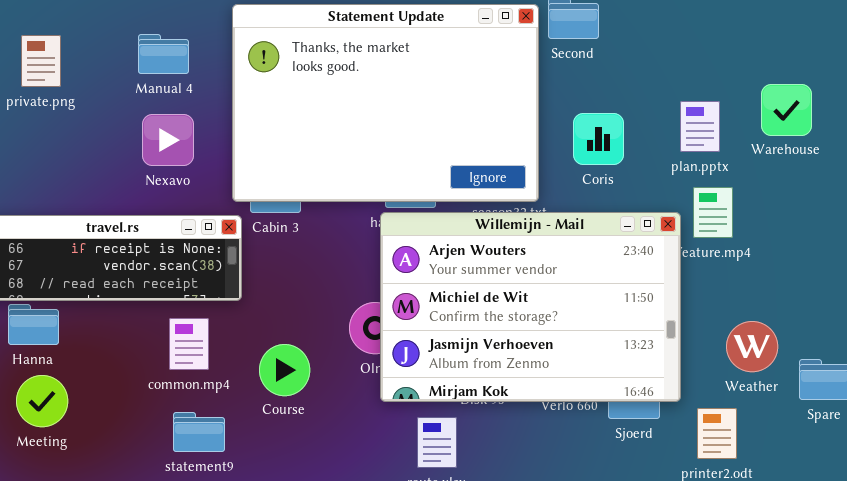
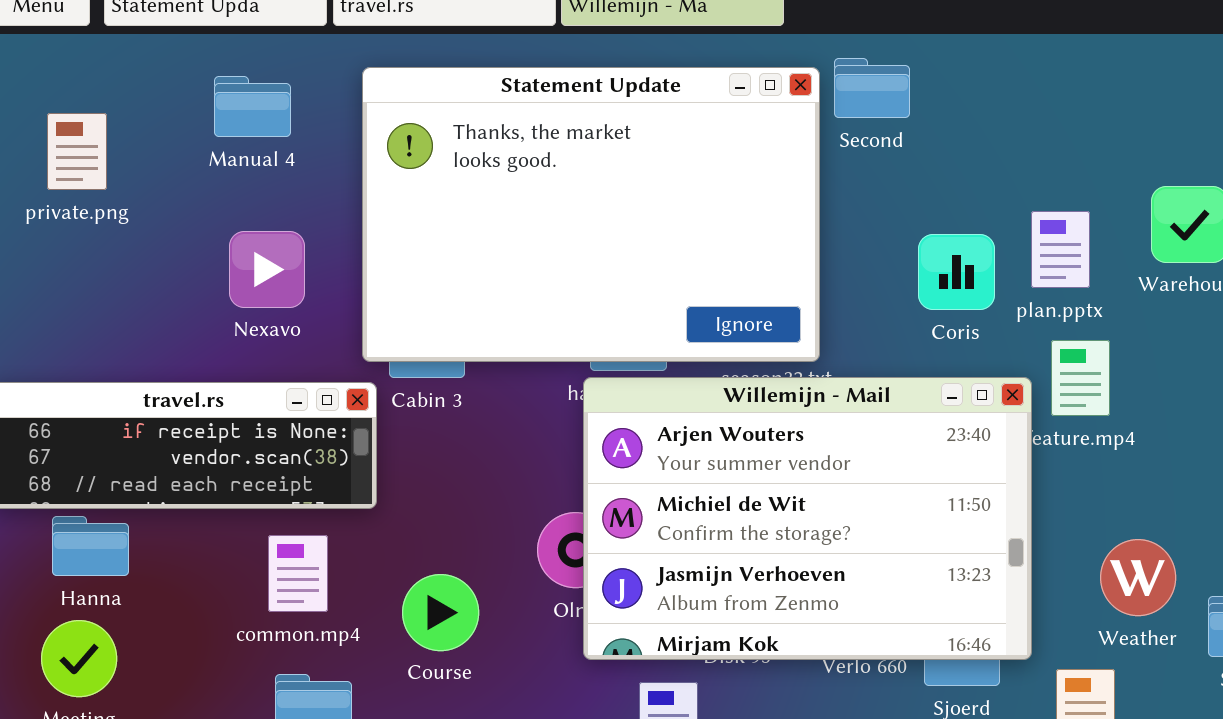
Manual 4: [138,34,189,74] -> [214,76,291,137], moved
Coris: [573,113,624,165] -> [918,234,995,310], moved
Hanna: [8,304,59,345] -> [52,516,129,576], moved

